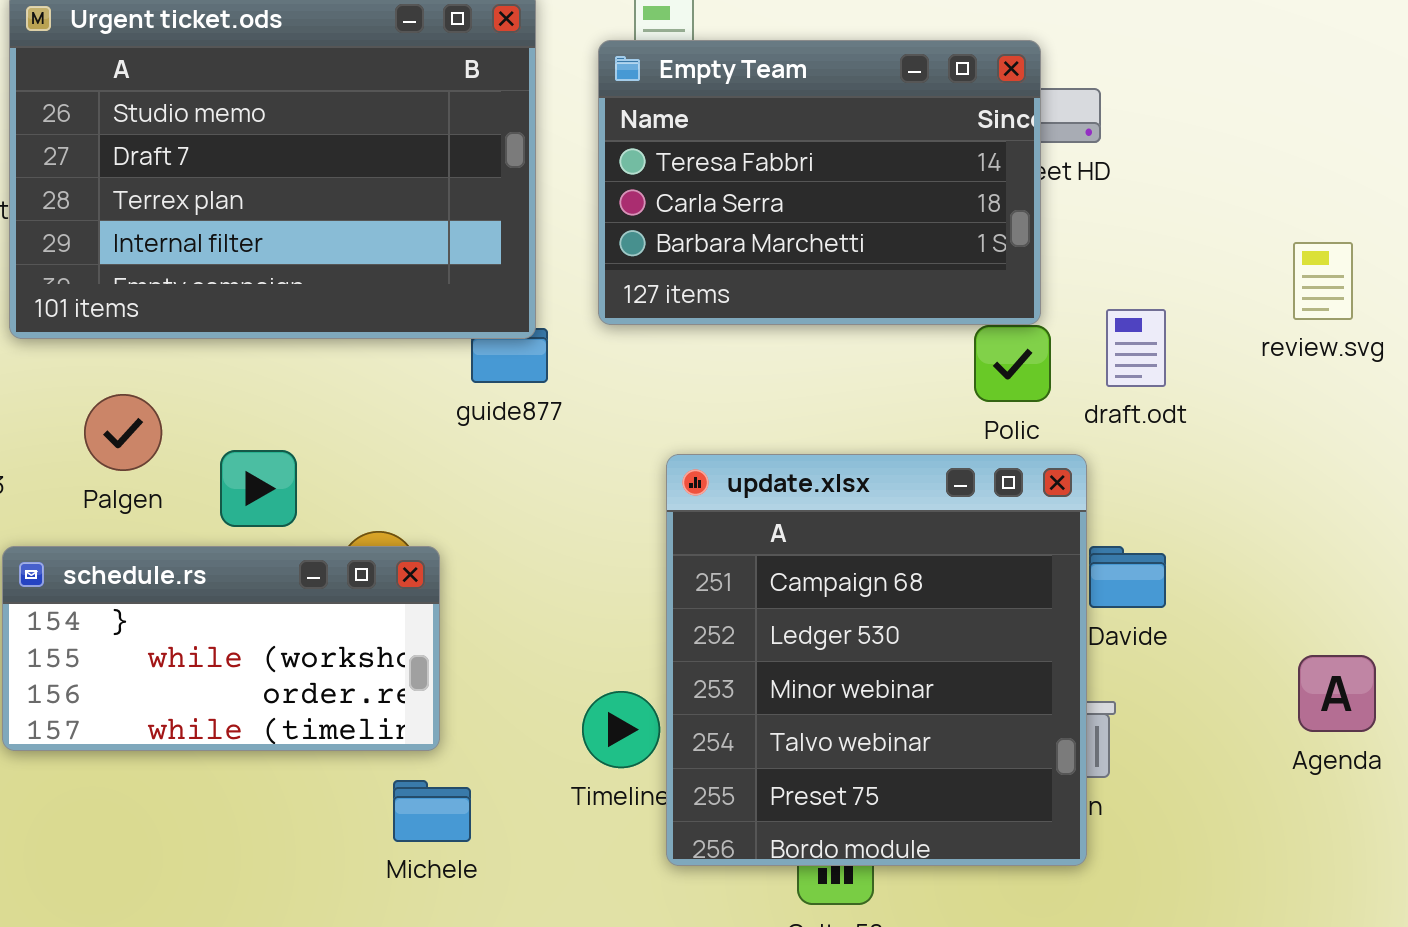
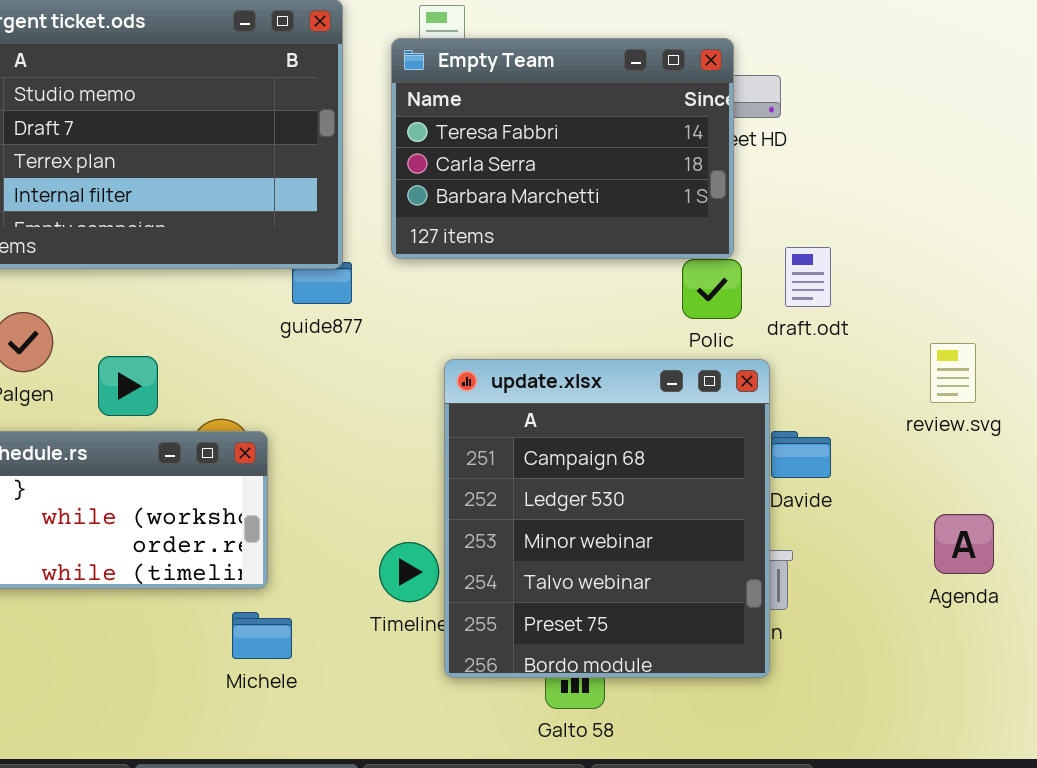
review.svg: [1293,242,1353,320] -> [930,343,976,403], moved

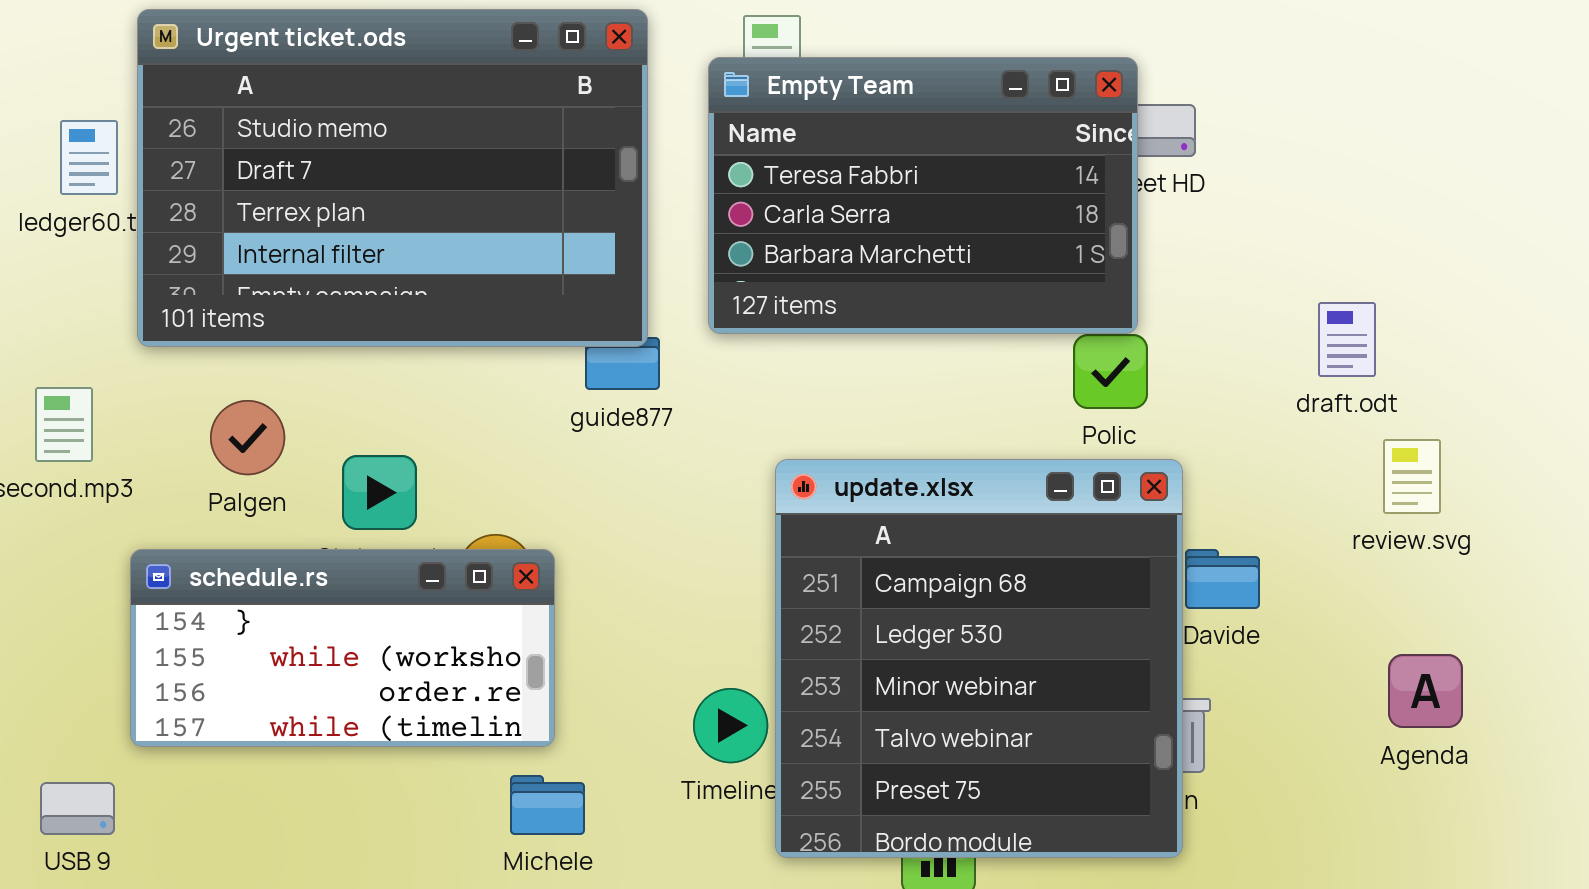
draft.odt: [785,247,831,307] -> [1318,302,1376,377], moved

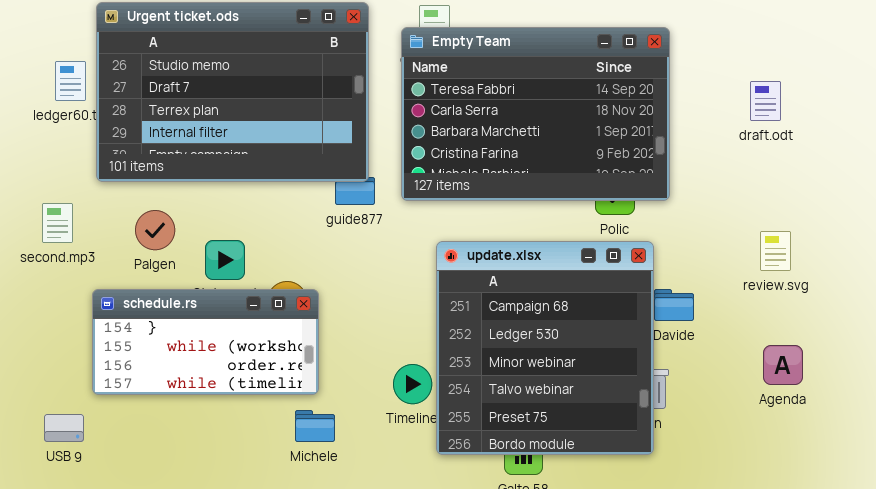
Empty Team: [708,57,1138,334] -> [401,27,670,201], resized
draft.odt: [1318,302,1376,377] -> [750,81,781,121], moved

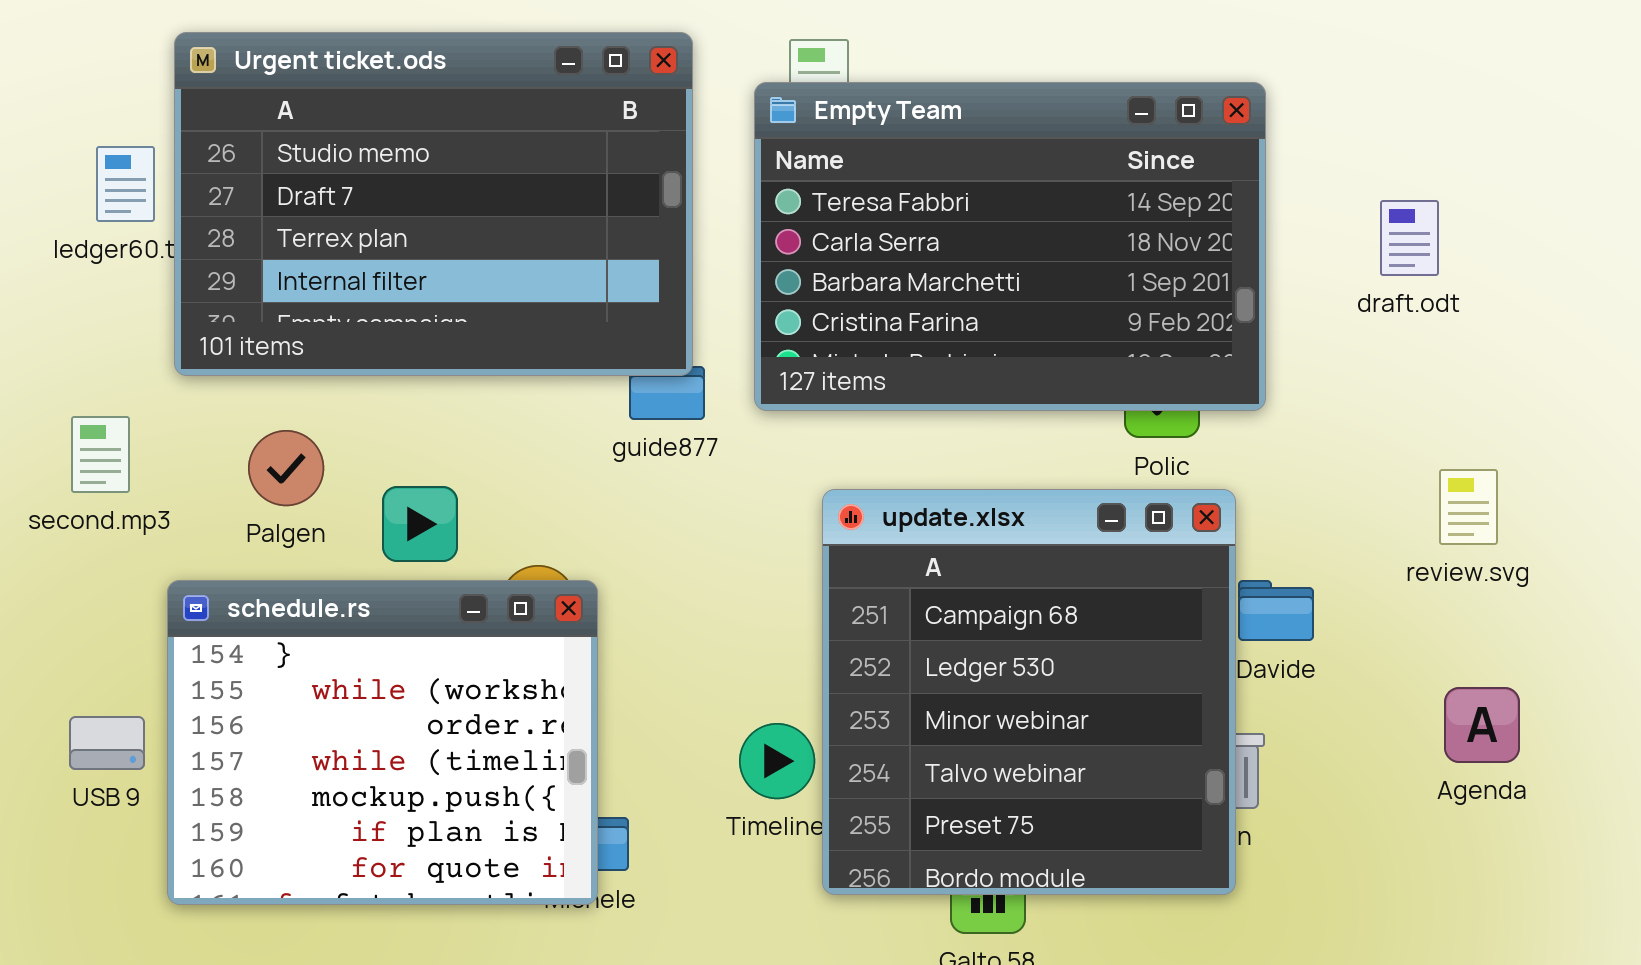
draft.odt: [750,81,781,121] -> [1380,200,1439,276], moved
schedule.rs: [92,289,319,395] -> [167,580,598,905], resized
USB 9: [44,414,84,442] -> [69,716,145,770], moved

